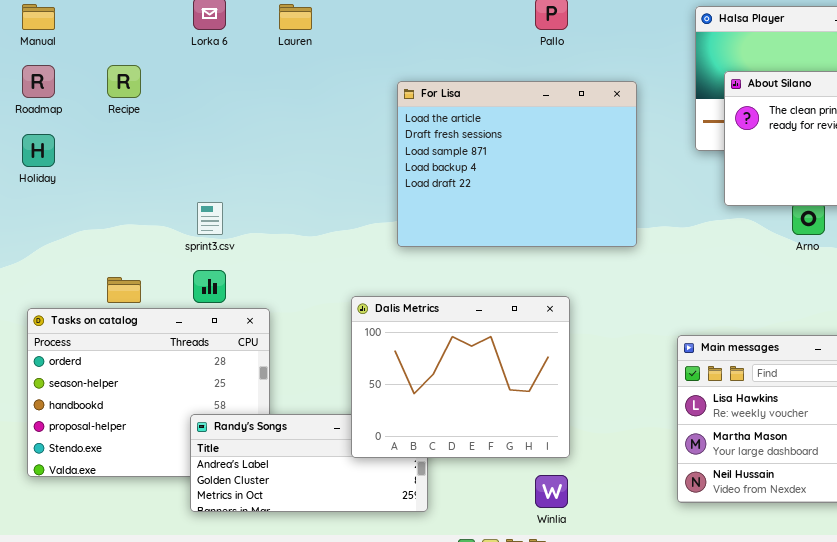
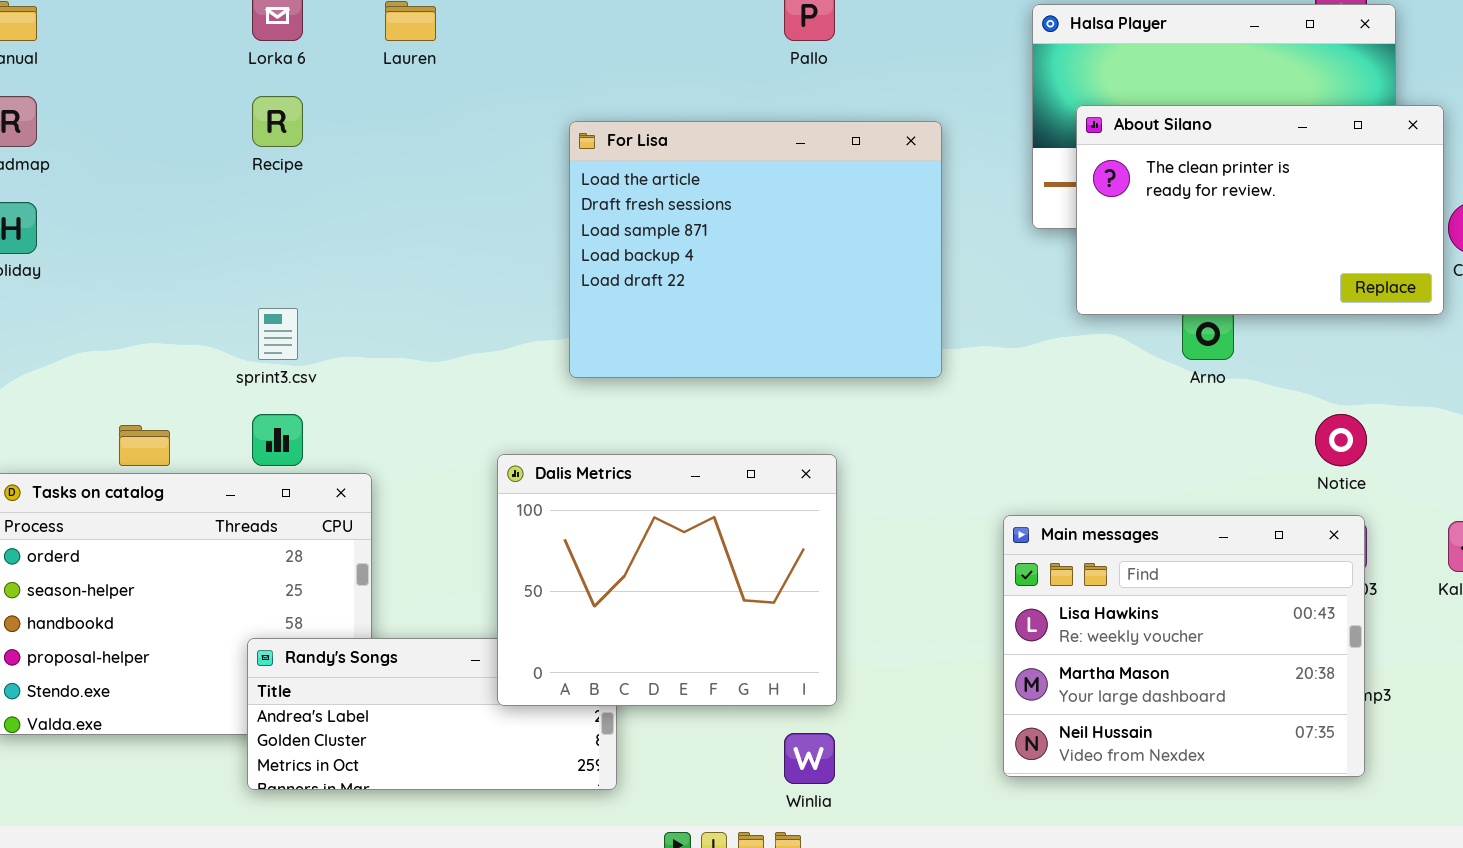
Recipe: [107,65,141,98] -> [252,96,303,147], moved

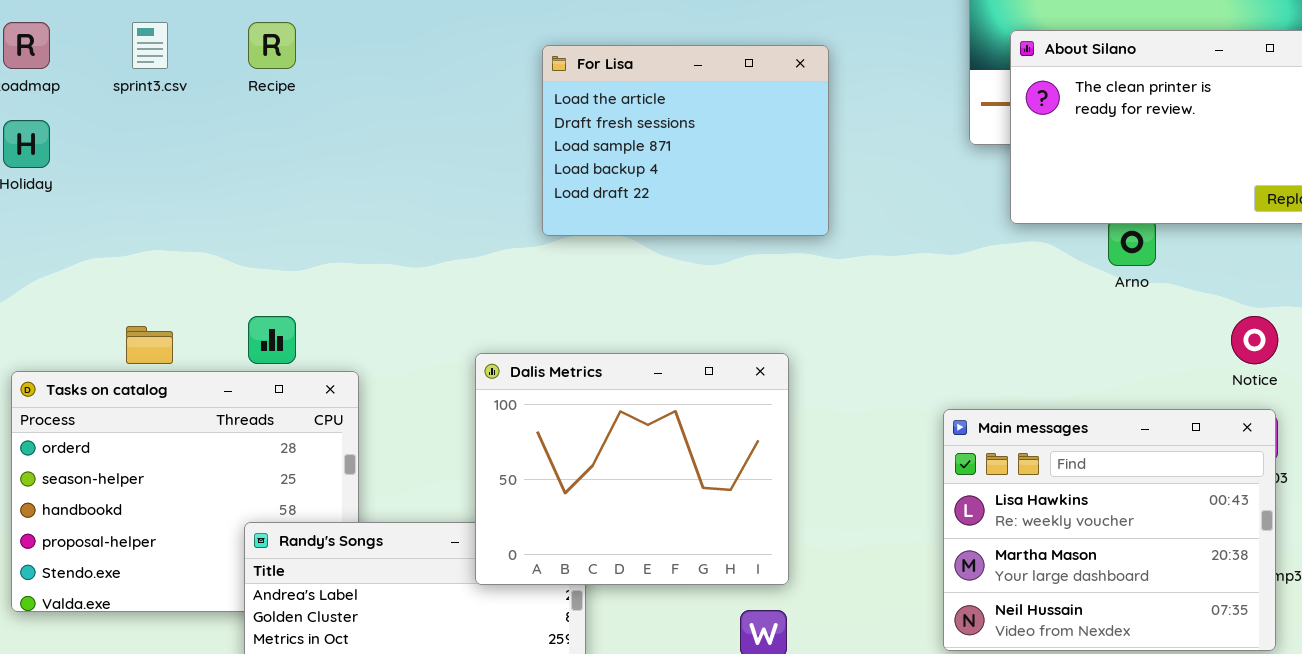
For Lisa: [569,121,942,378] -> [542,45,829,236], resized
sprint3.csv: [258,308,298,360] -> [132,22,168,69], moved

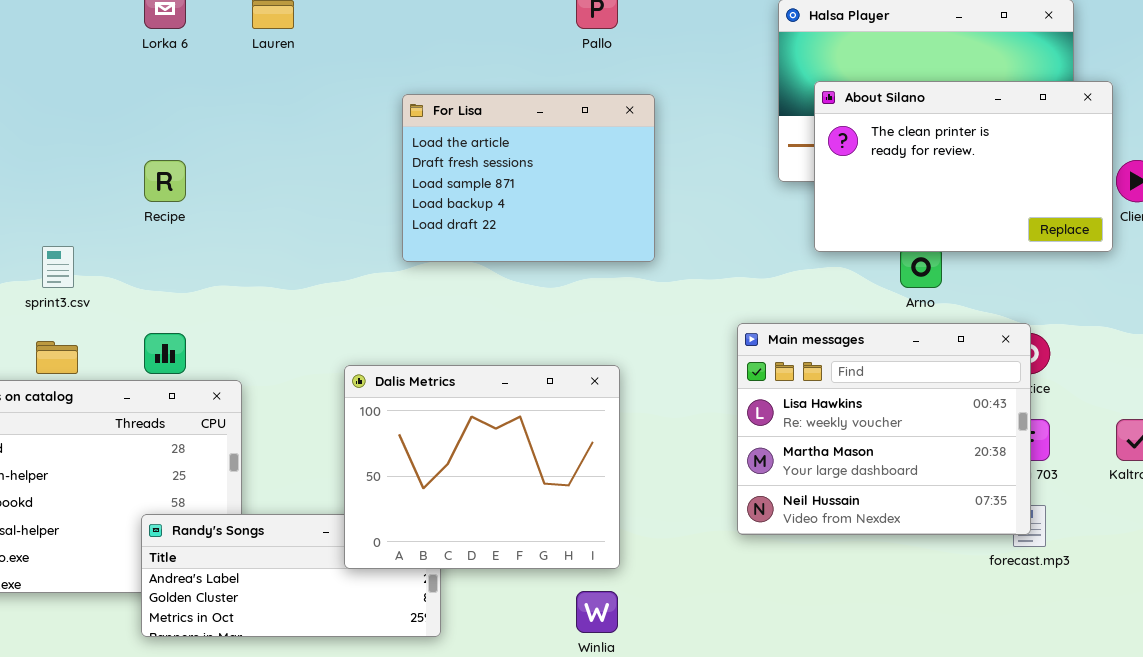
sprint3.csv: [132,22,168,69] -> [42,246,74,288], moved
Recipe: [248,22,296,69] -> [144,160,186,202], moved
Main messages: [943,409,1276,651] -> [737,323,1031,535], moved

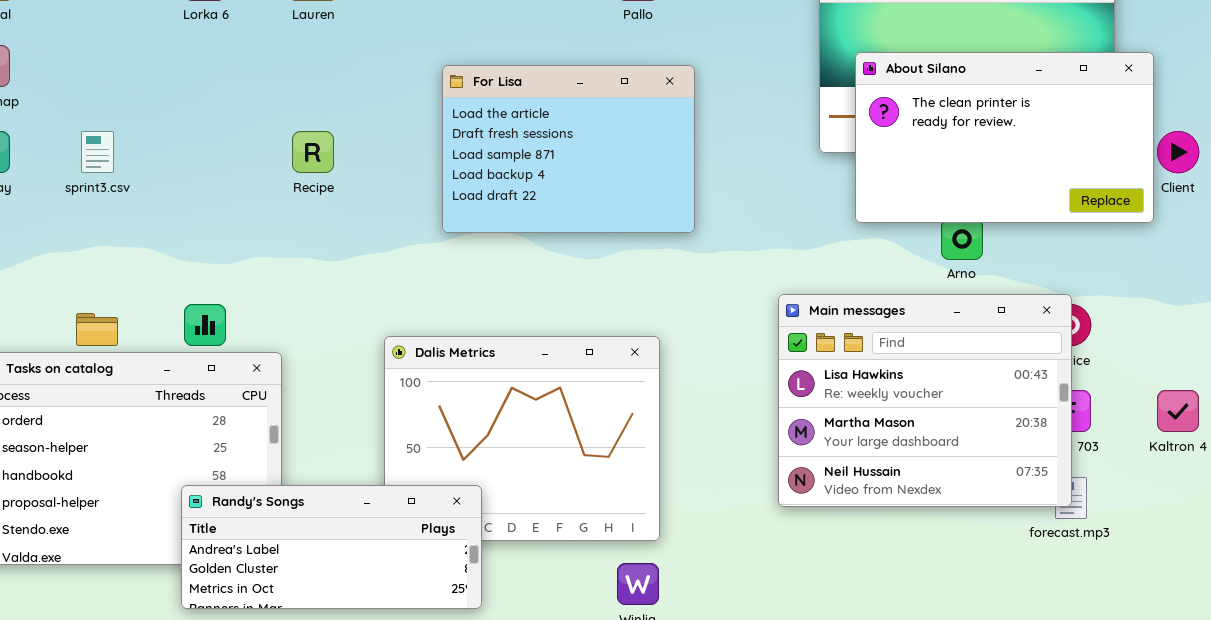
Recipe: [144,160,186,202] -> [292,131,334,173], moved
sprint3.csv: [42,246,74,288] -> [81,131,114,173], moved
Randy's Songs: [141,514,441,637] -> [181,485,482,609], raised

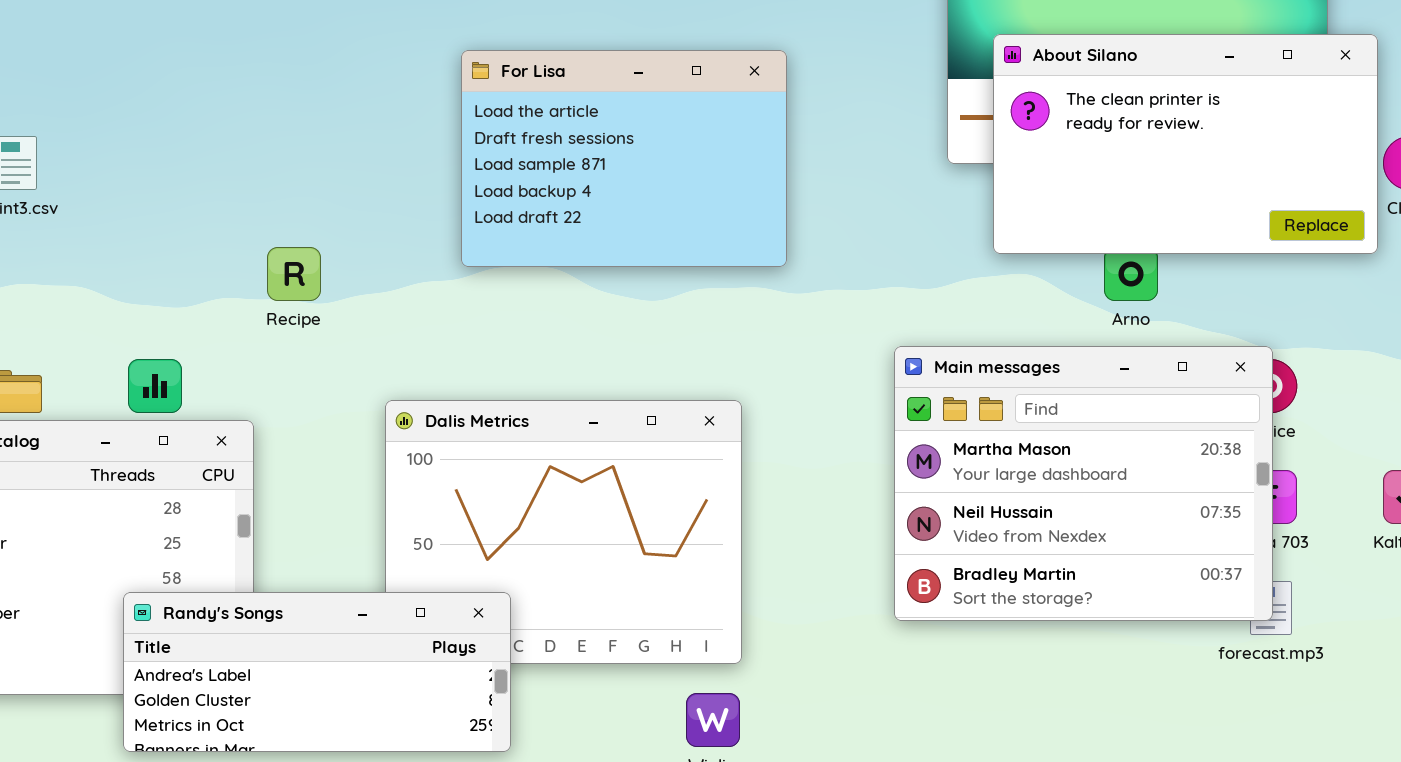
Recipe: [292,131,334,173] -> [267,247,321,301], moved
Main messages: [778,294,1072,507] -> [894,346,1273,621], scrolled down 1 row

